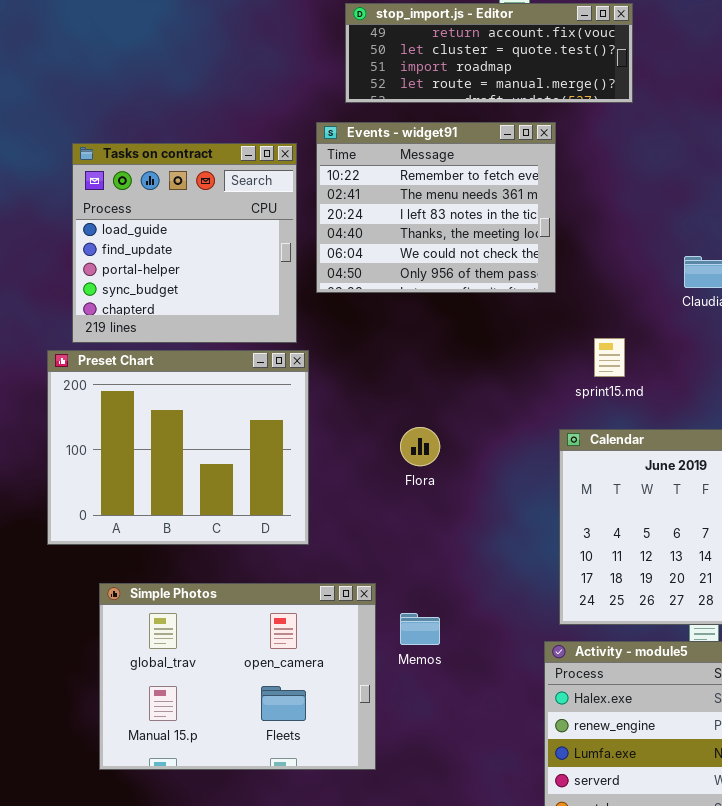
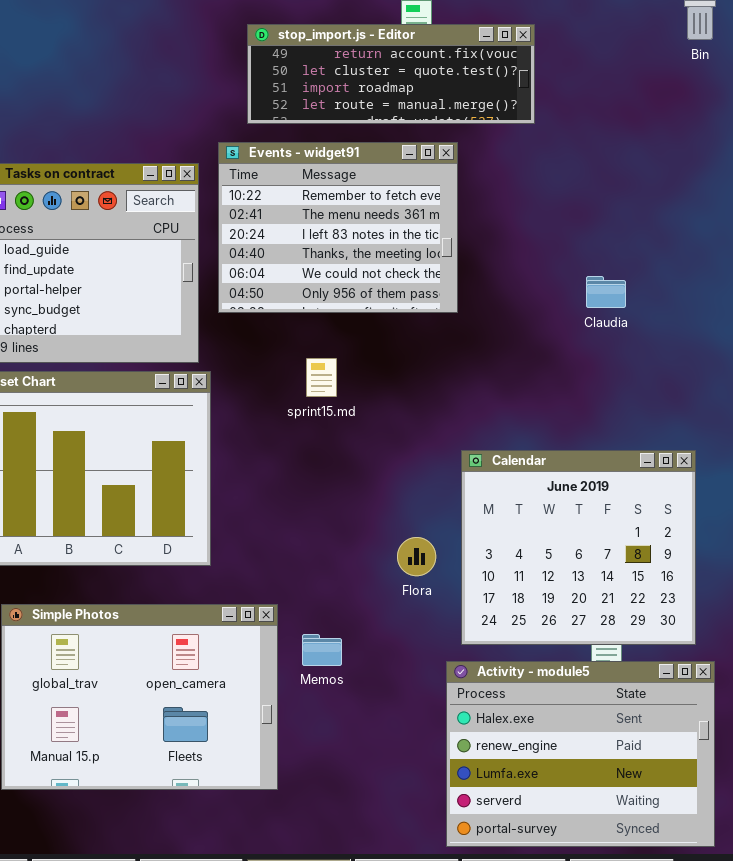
sprint15.md: [594,338,625,377] -> [306,358,337,397], moved
Flora: [400,427,440,466] -> [397,537,436,576], moved

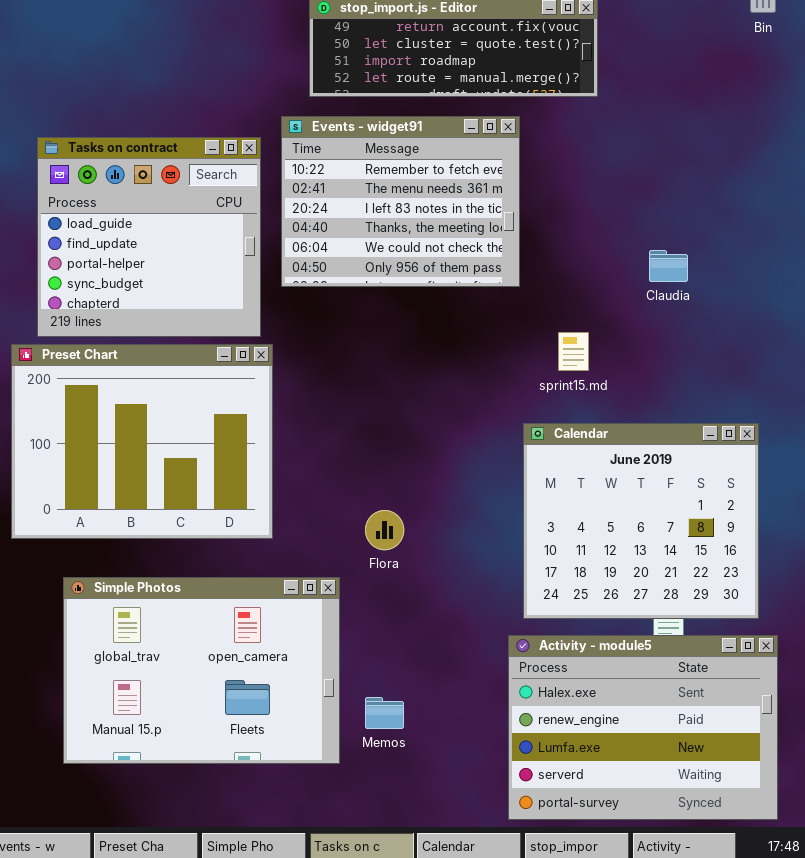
sprint15.md: [306,358,337,397] -> [558,332,589,371], moved
Flora: [397,537,436,576] -> [365,510,404,550], moved
Memos: [302,634,342,666] -> [365,697,404,729], moved

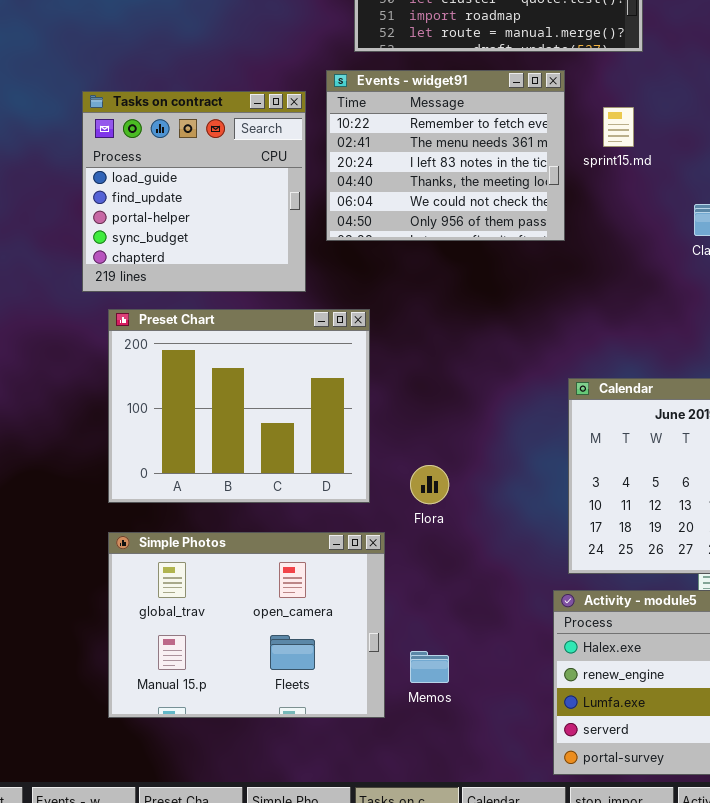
sprint15.md: [558,332,589,371] -> [603,107,634,147], moved
Preset Chart: [11,344,273,539] -> [108,309,370,503], moved

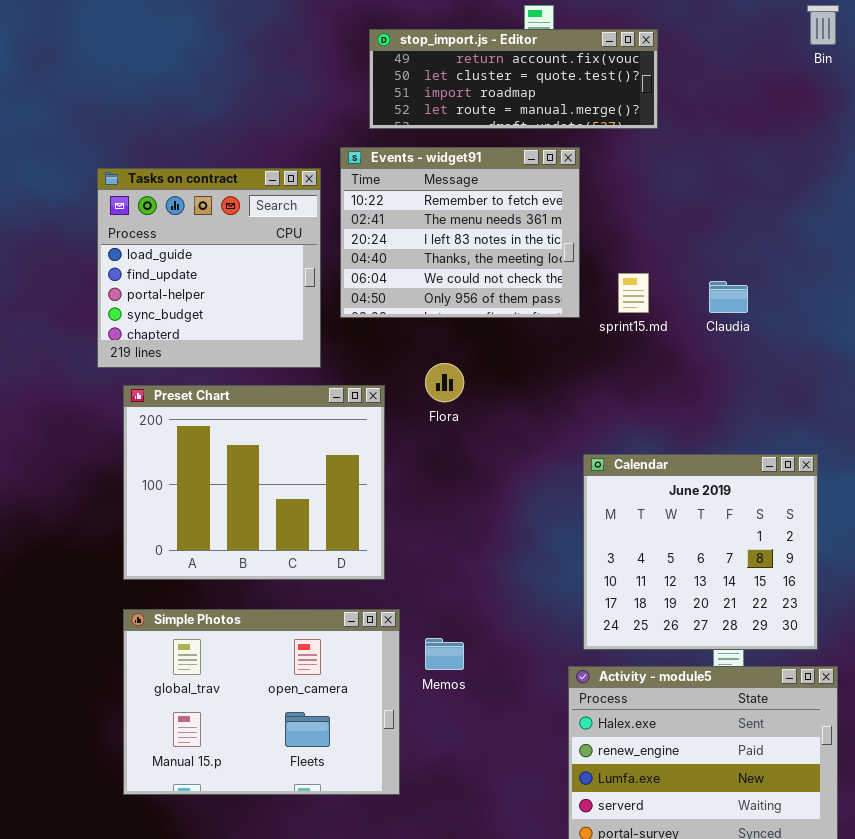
sprint15.md: [603,107,634,147] -> [618,273,649,313], moved
Flora: [410,465,449,504] -> [425,363,464,402], moved
Memos: [410,651,449,683] -> [425,638,464,670], moved

